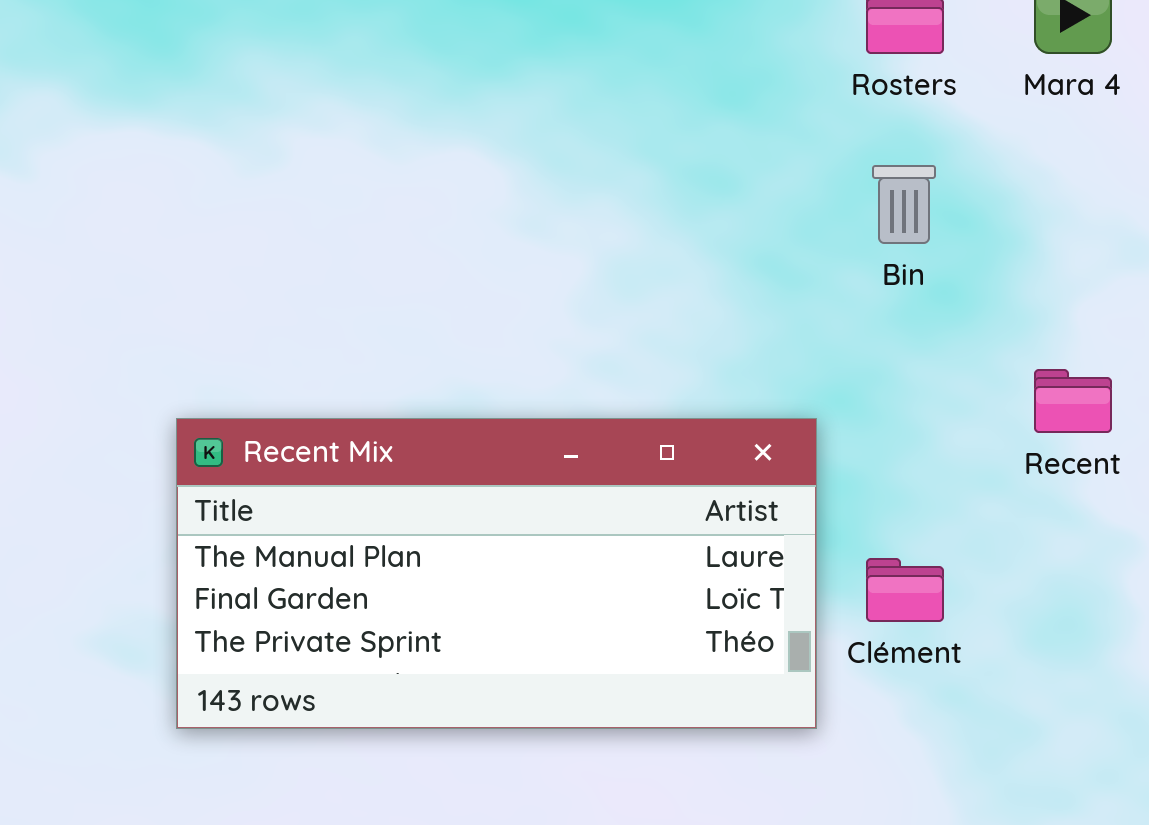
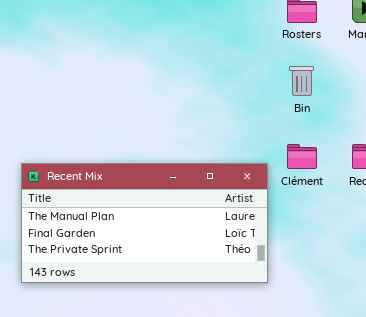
Clément: [866,558,944,622] -> [287,144,317,169], moved

